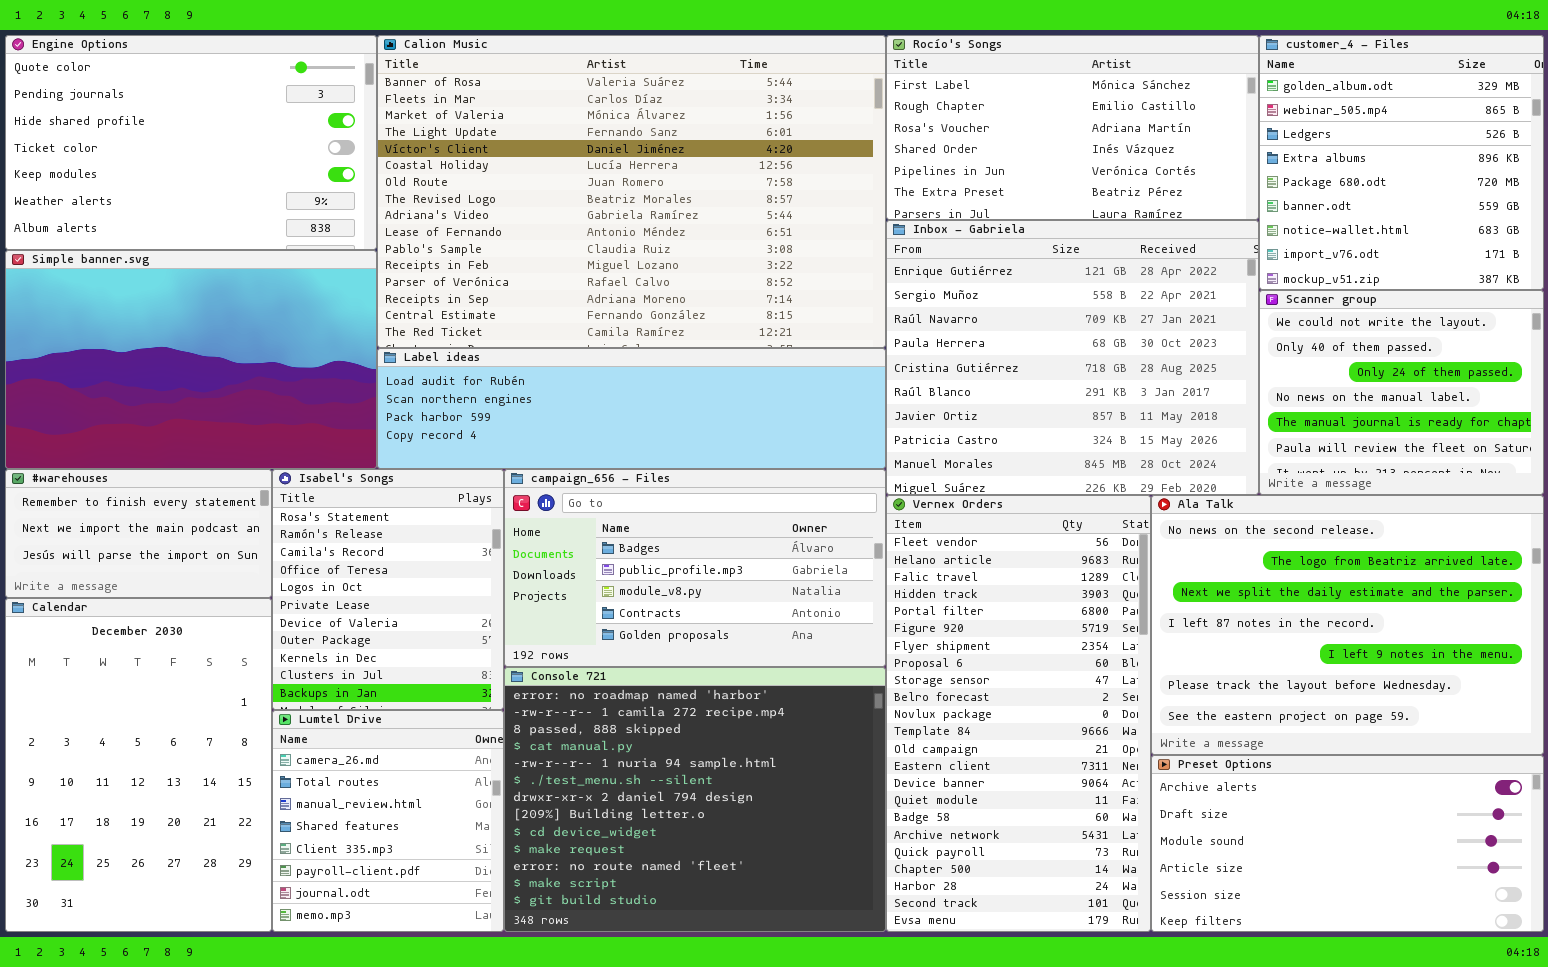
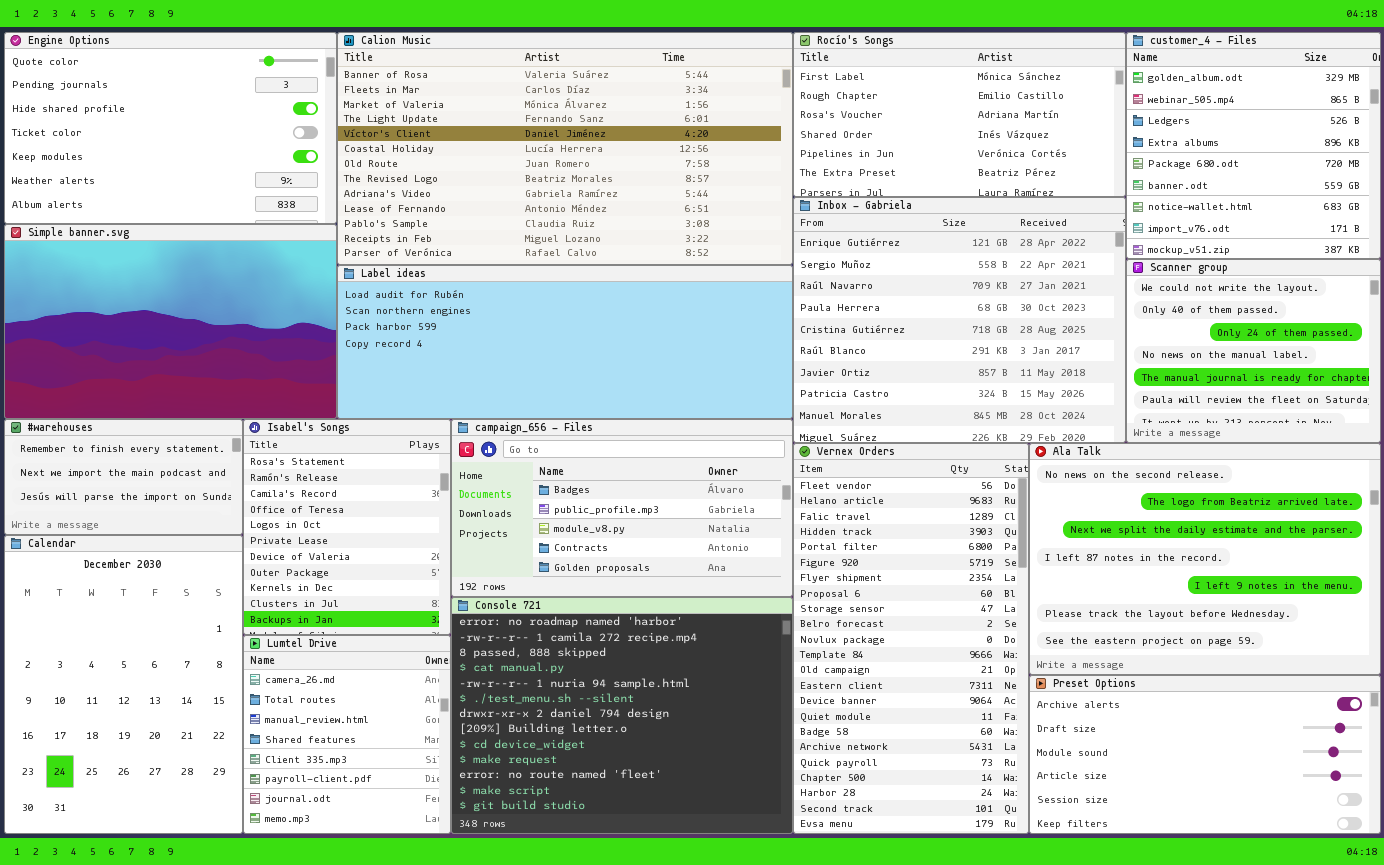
Calion Music: [377,35,886,348] -> [337,32,793,265], resized
Label ideas: [377,348,886,469] -> [337,265,793,419], resized

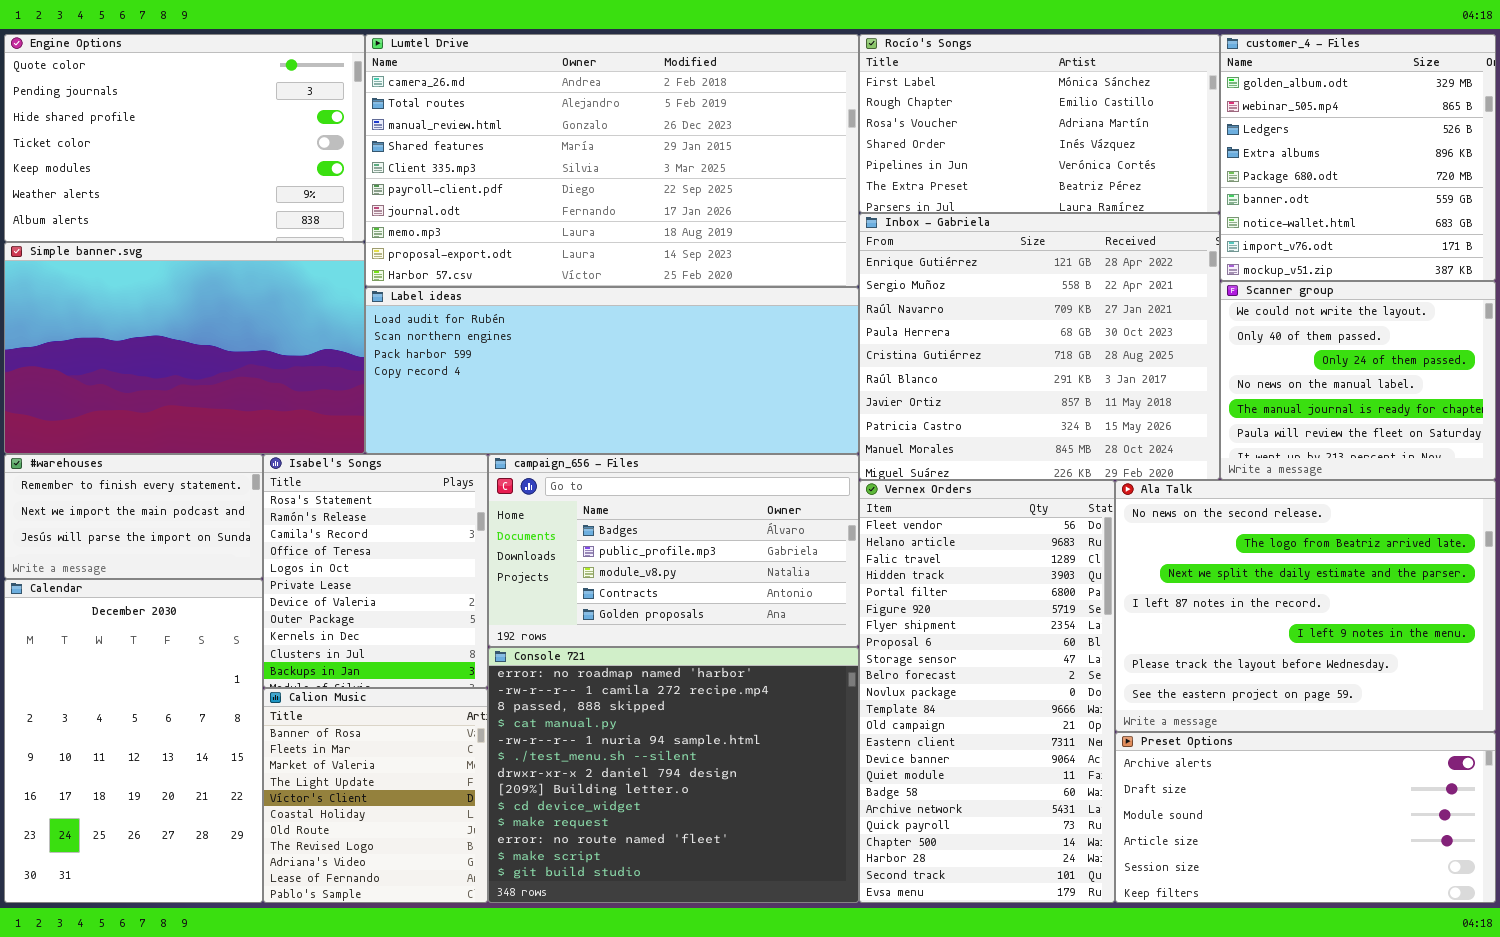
Calion Music: [337,32,793,265] -> [263,688,488,903], moved, resized
Lumtel Drive: [243,635,451,834] -> [365,34,859,287], moved, resized

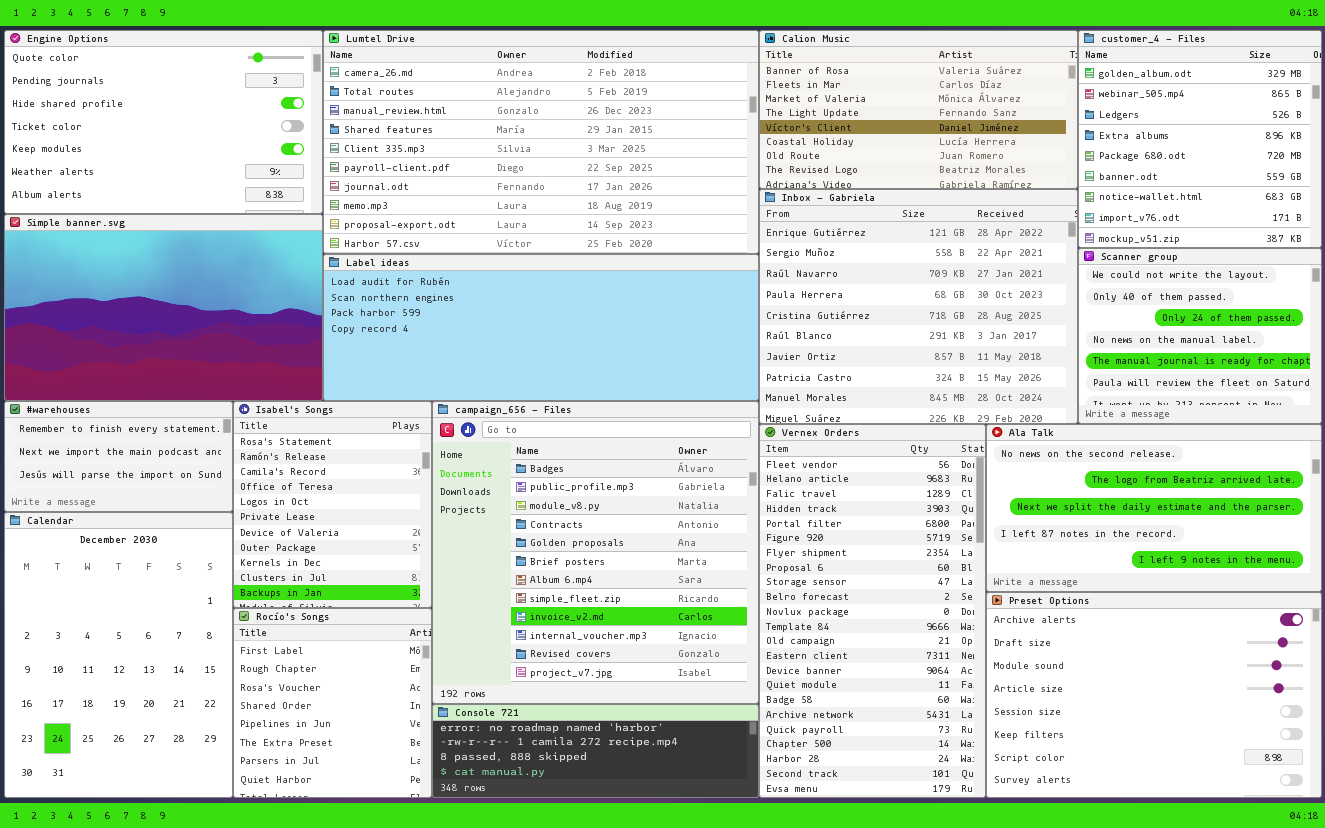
Rocío's Songs: [859,34,1220,213] -> [233,608,432,798], moved, resized
campaign_656 - Files: [488,454,859,647] -> [432,401,759,704], resized
Ala Talk: [1115,480,1496,732] -> [986,424,1322,592], resized
Console 721: [488,647,859,903] -> [432,704,759,798], resized
Calion Music: [263,688,488,903] -> [759,30,1078,189], moved, resized
Preset Options: [1115,732,1496,903] -> [986,592,1322,798], resized

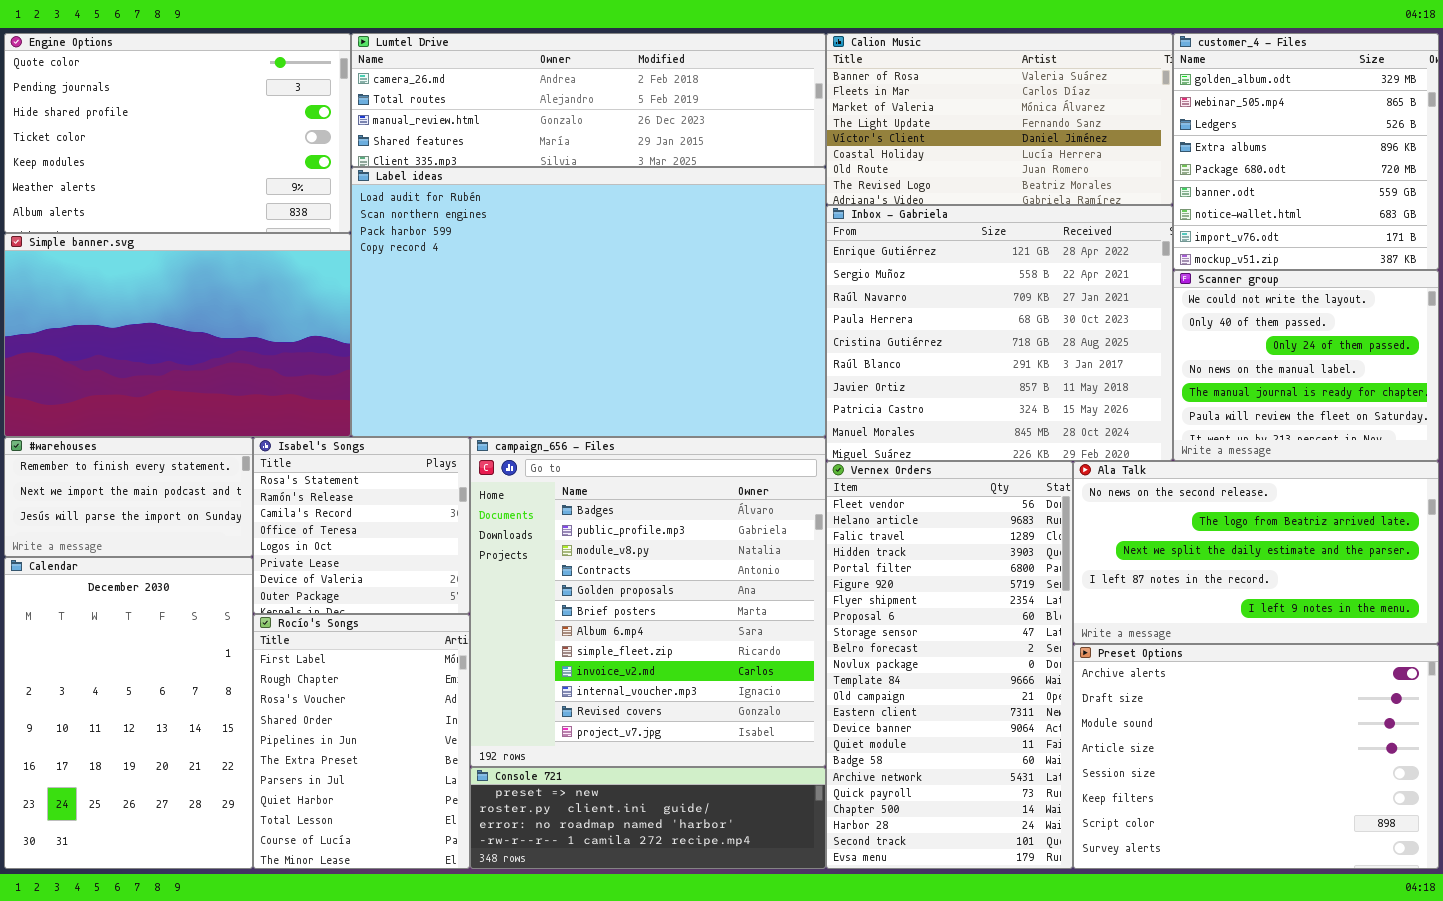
Lumtel Drive: [323,30,759,254] -> [351,33,826,167], resized
Label ideas: [323,254,759,401] -> [351,167,826,437], resized
Isabel's Songs: [233,401,432,608] -> [253,437,470,614], resized
Rocío's Songs: [233,608,432,798] -> [253,614,470,869], resized
Console 721: [432,704,759,798] -> [470,767,826,869], scrolled up 2 rows

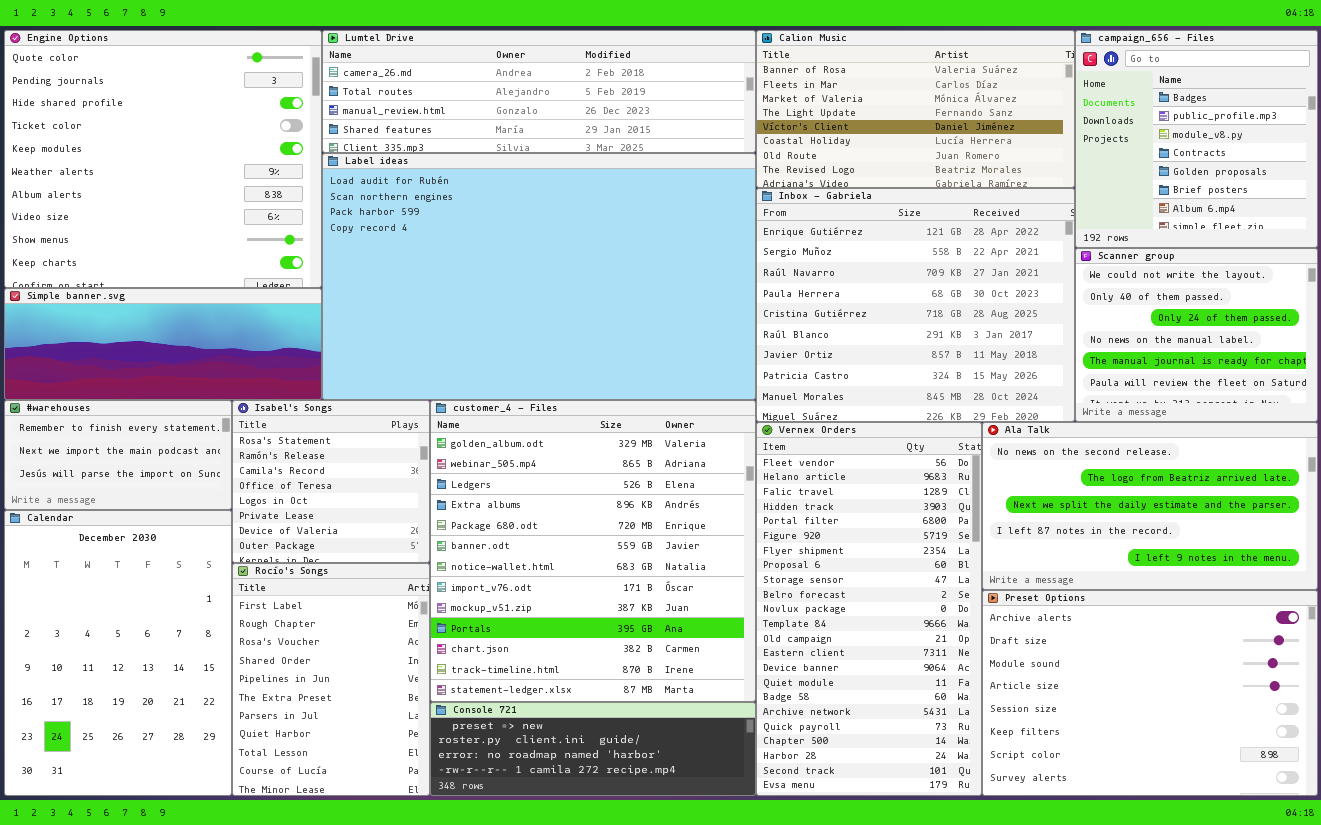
Engine Options: [4,33,351,233] -> [4,30,322,288], resized
customer_4 - Files: [1173,33,1439,270] -> [430,400,756,702], moved, resized
Simple banner.svg: [4,233,351,437] -> [4,288,322,400], resized
campaign_656 - Files: [470,437,826,767] -> [1075,30,1318,248], moved, resized

